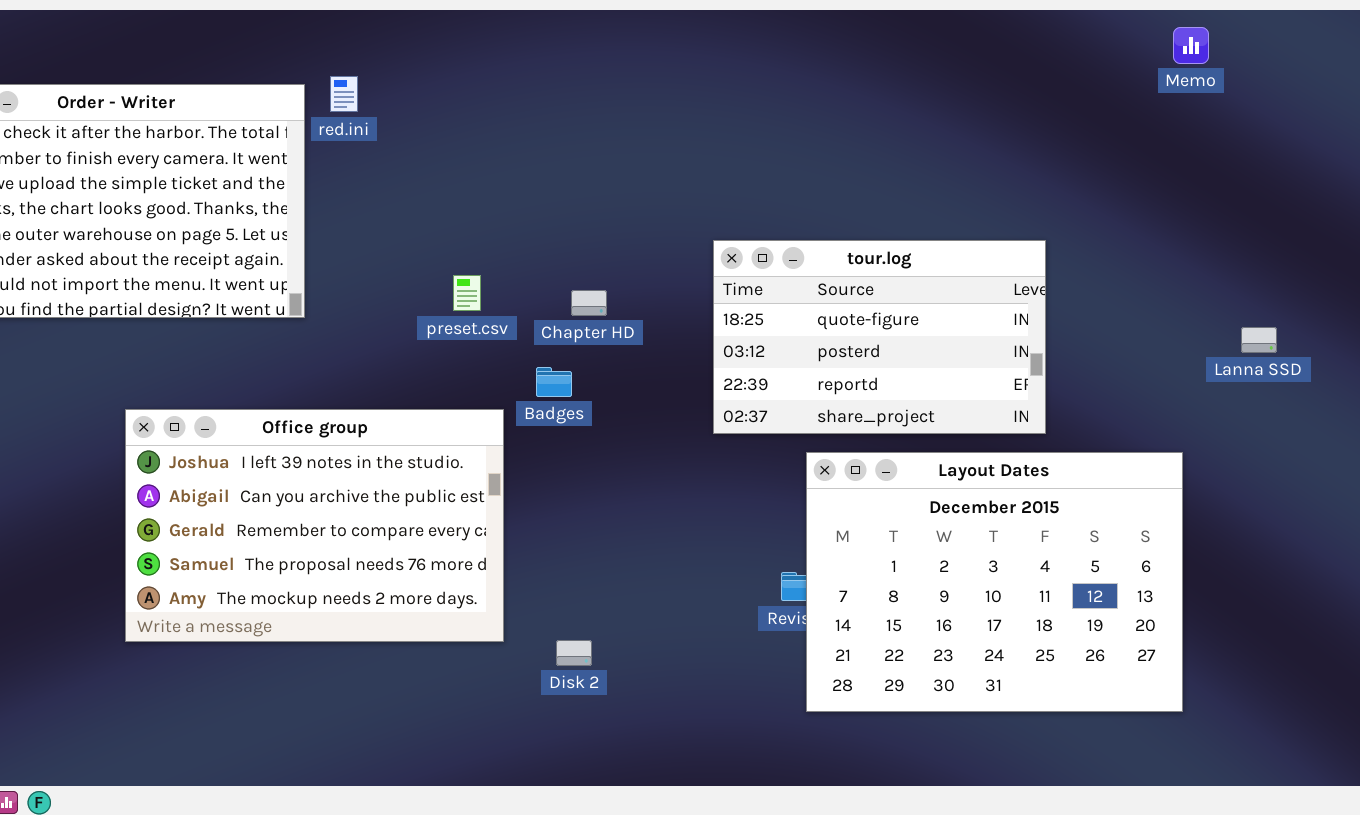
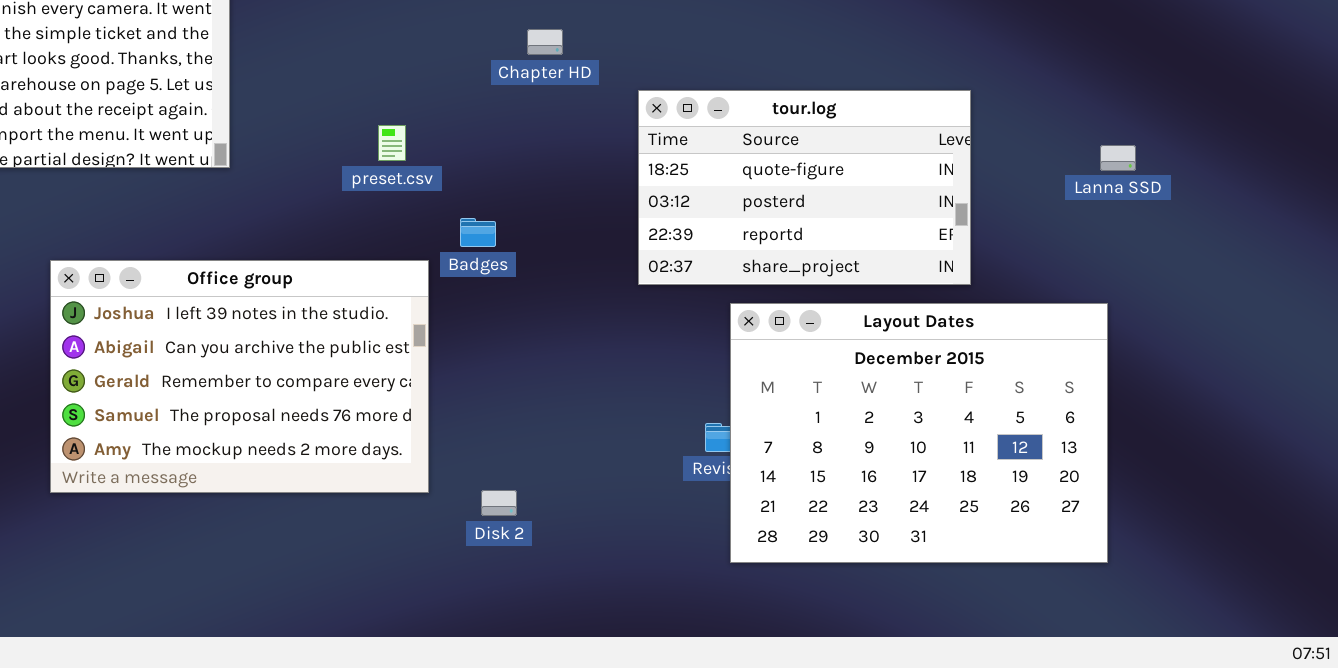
Chapter HD: [571,290,607,316] -> [527,29,563,55], moved
Lanna SSD: [1241,327,1277,353] -> [1100,145,1136,171], moved

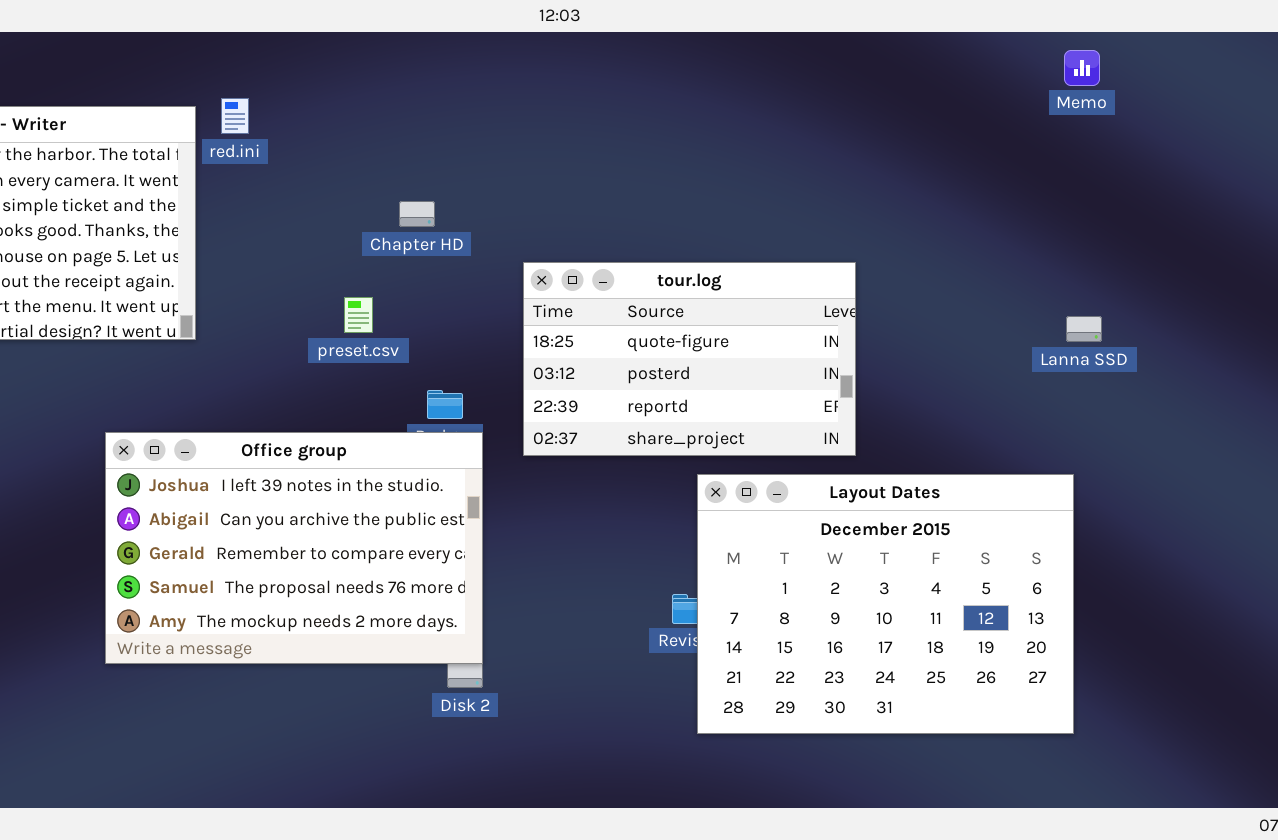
Chapter HD: [527,29,563,55] -> [399,201,435,227], moved
tour.log: [638,90,971,285] -> [523,262,856,456], moved
Office group: [50,260,429,493] -> [105,432,483,664], moved

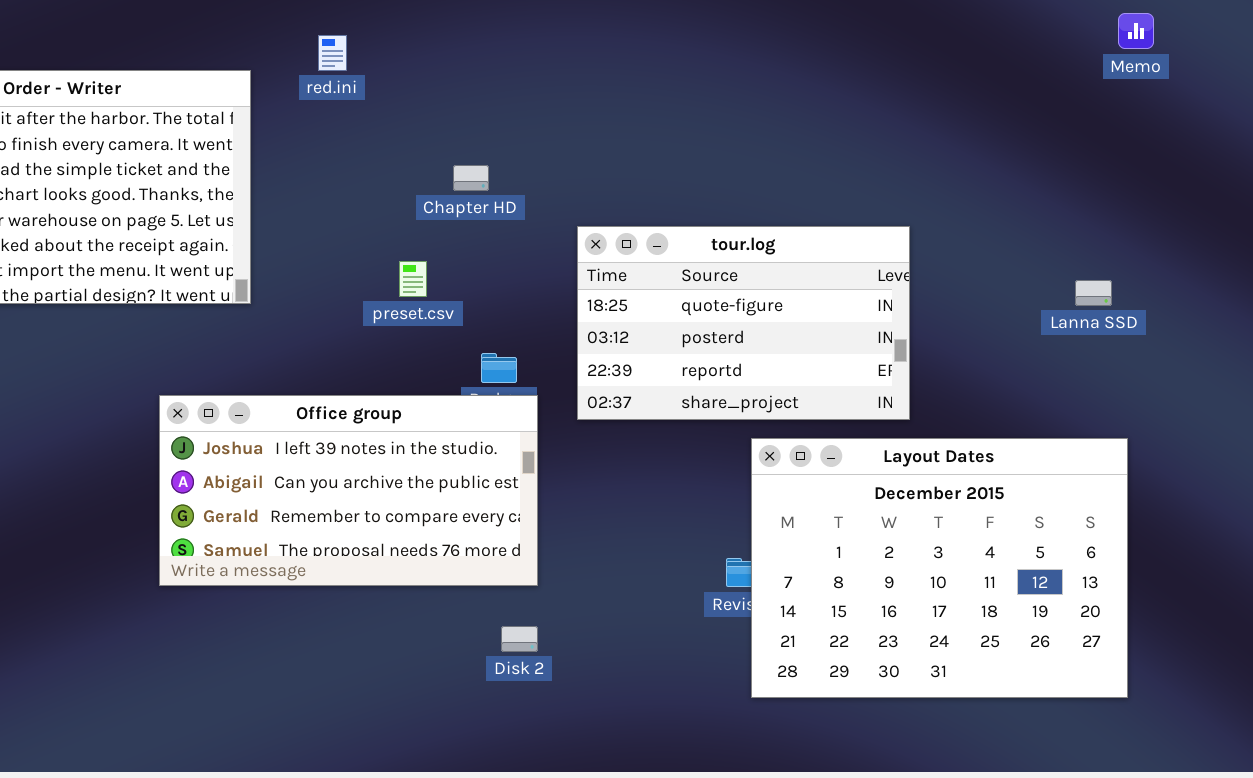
red.ini: [221,98,249,134] -> [318,35,347,71], moved
Lanna SSD: [1066,316,1102,342] -> [1075,280,1112,306], moved
Office group: [105,432,483,664] -> [159,395,538,586], resized

